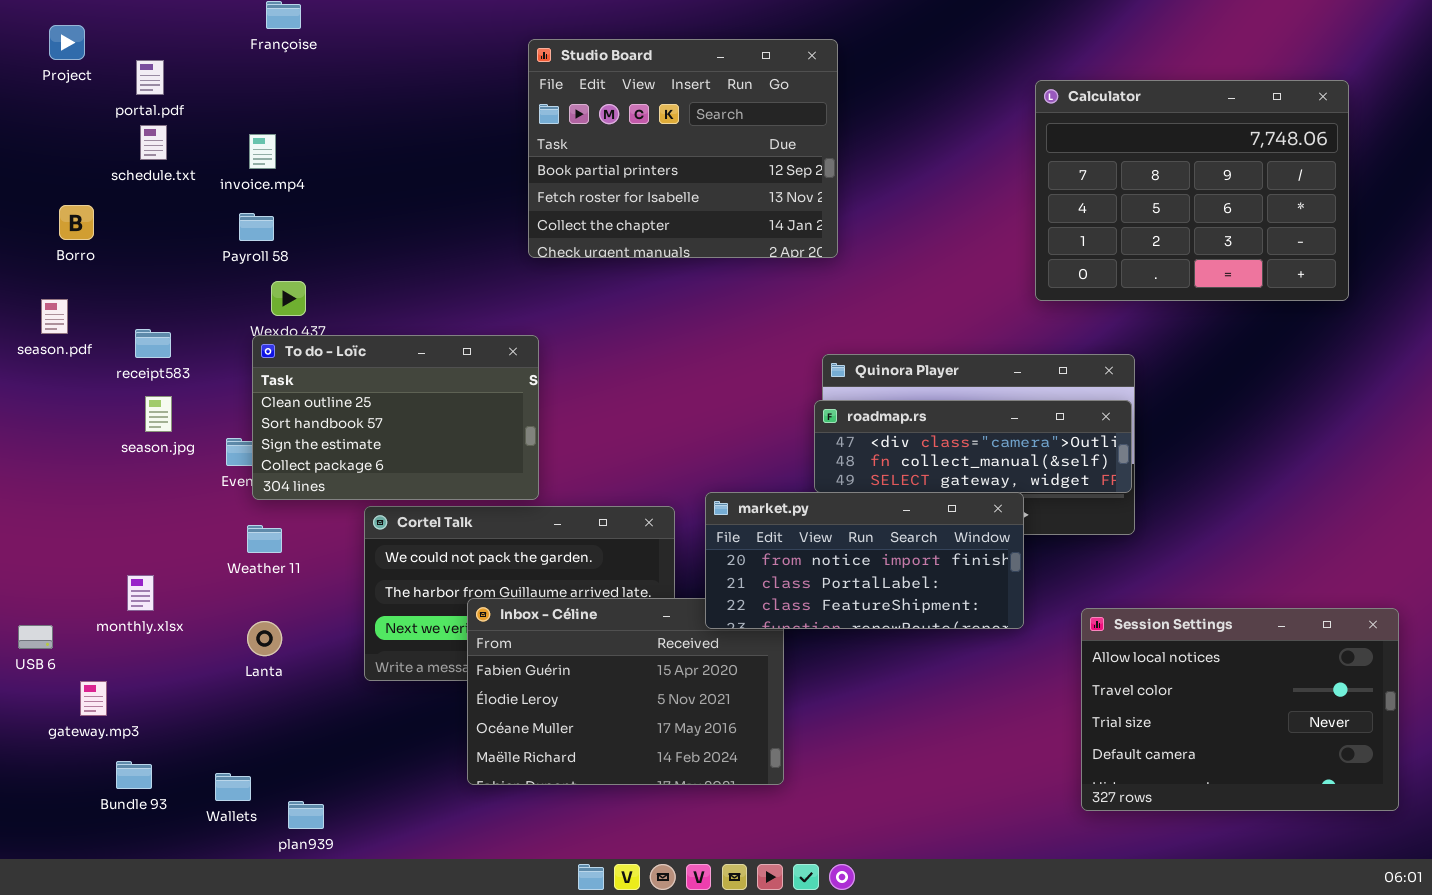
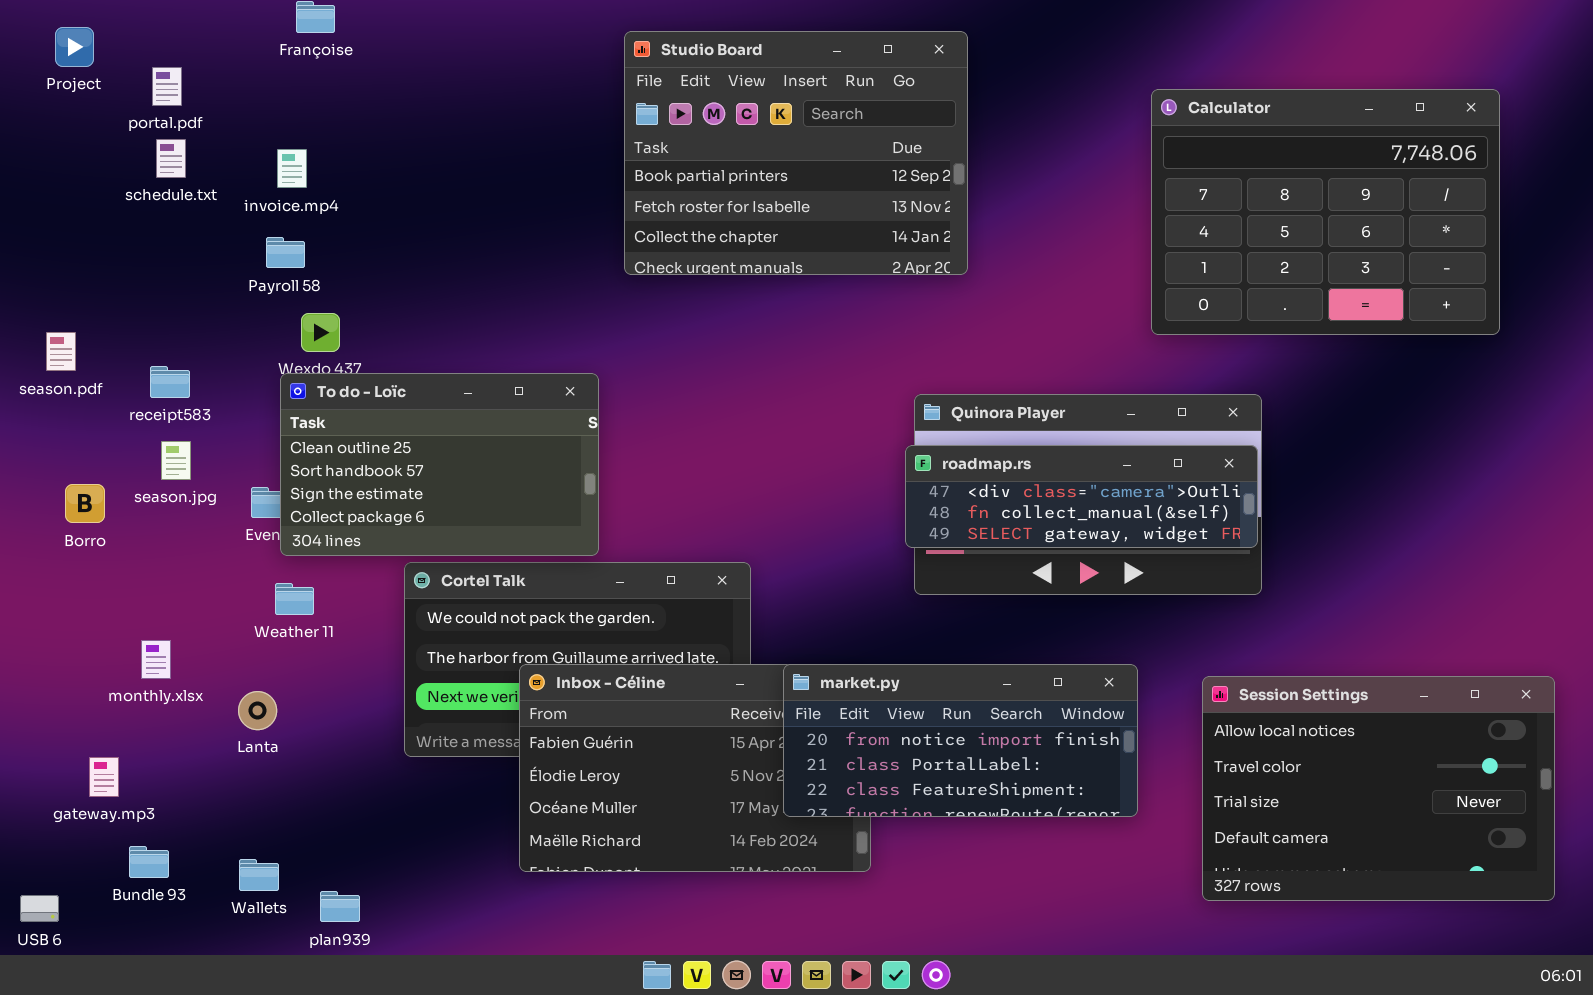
Studio Board: [528,39,838,258] -> [624,31,968,275], moved
Borro: [59,205,94,240] -> [65,484,105,523], moved
market.py: [705,492,1024,629] -> [783,664,1138,817], moved
Lanta: [247,621,282,656] -> [238,691,277,730], moved
USB 6: [18,625,53,649] -> [20,895,59,922], moved

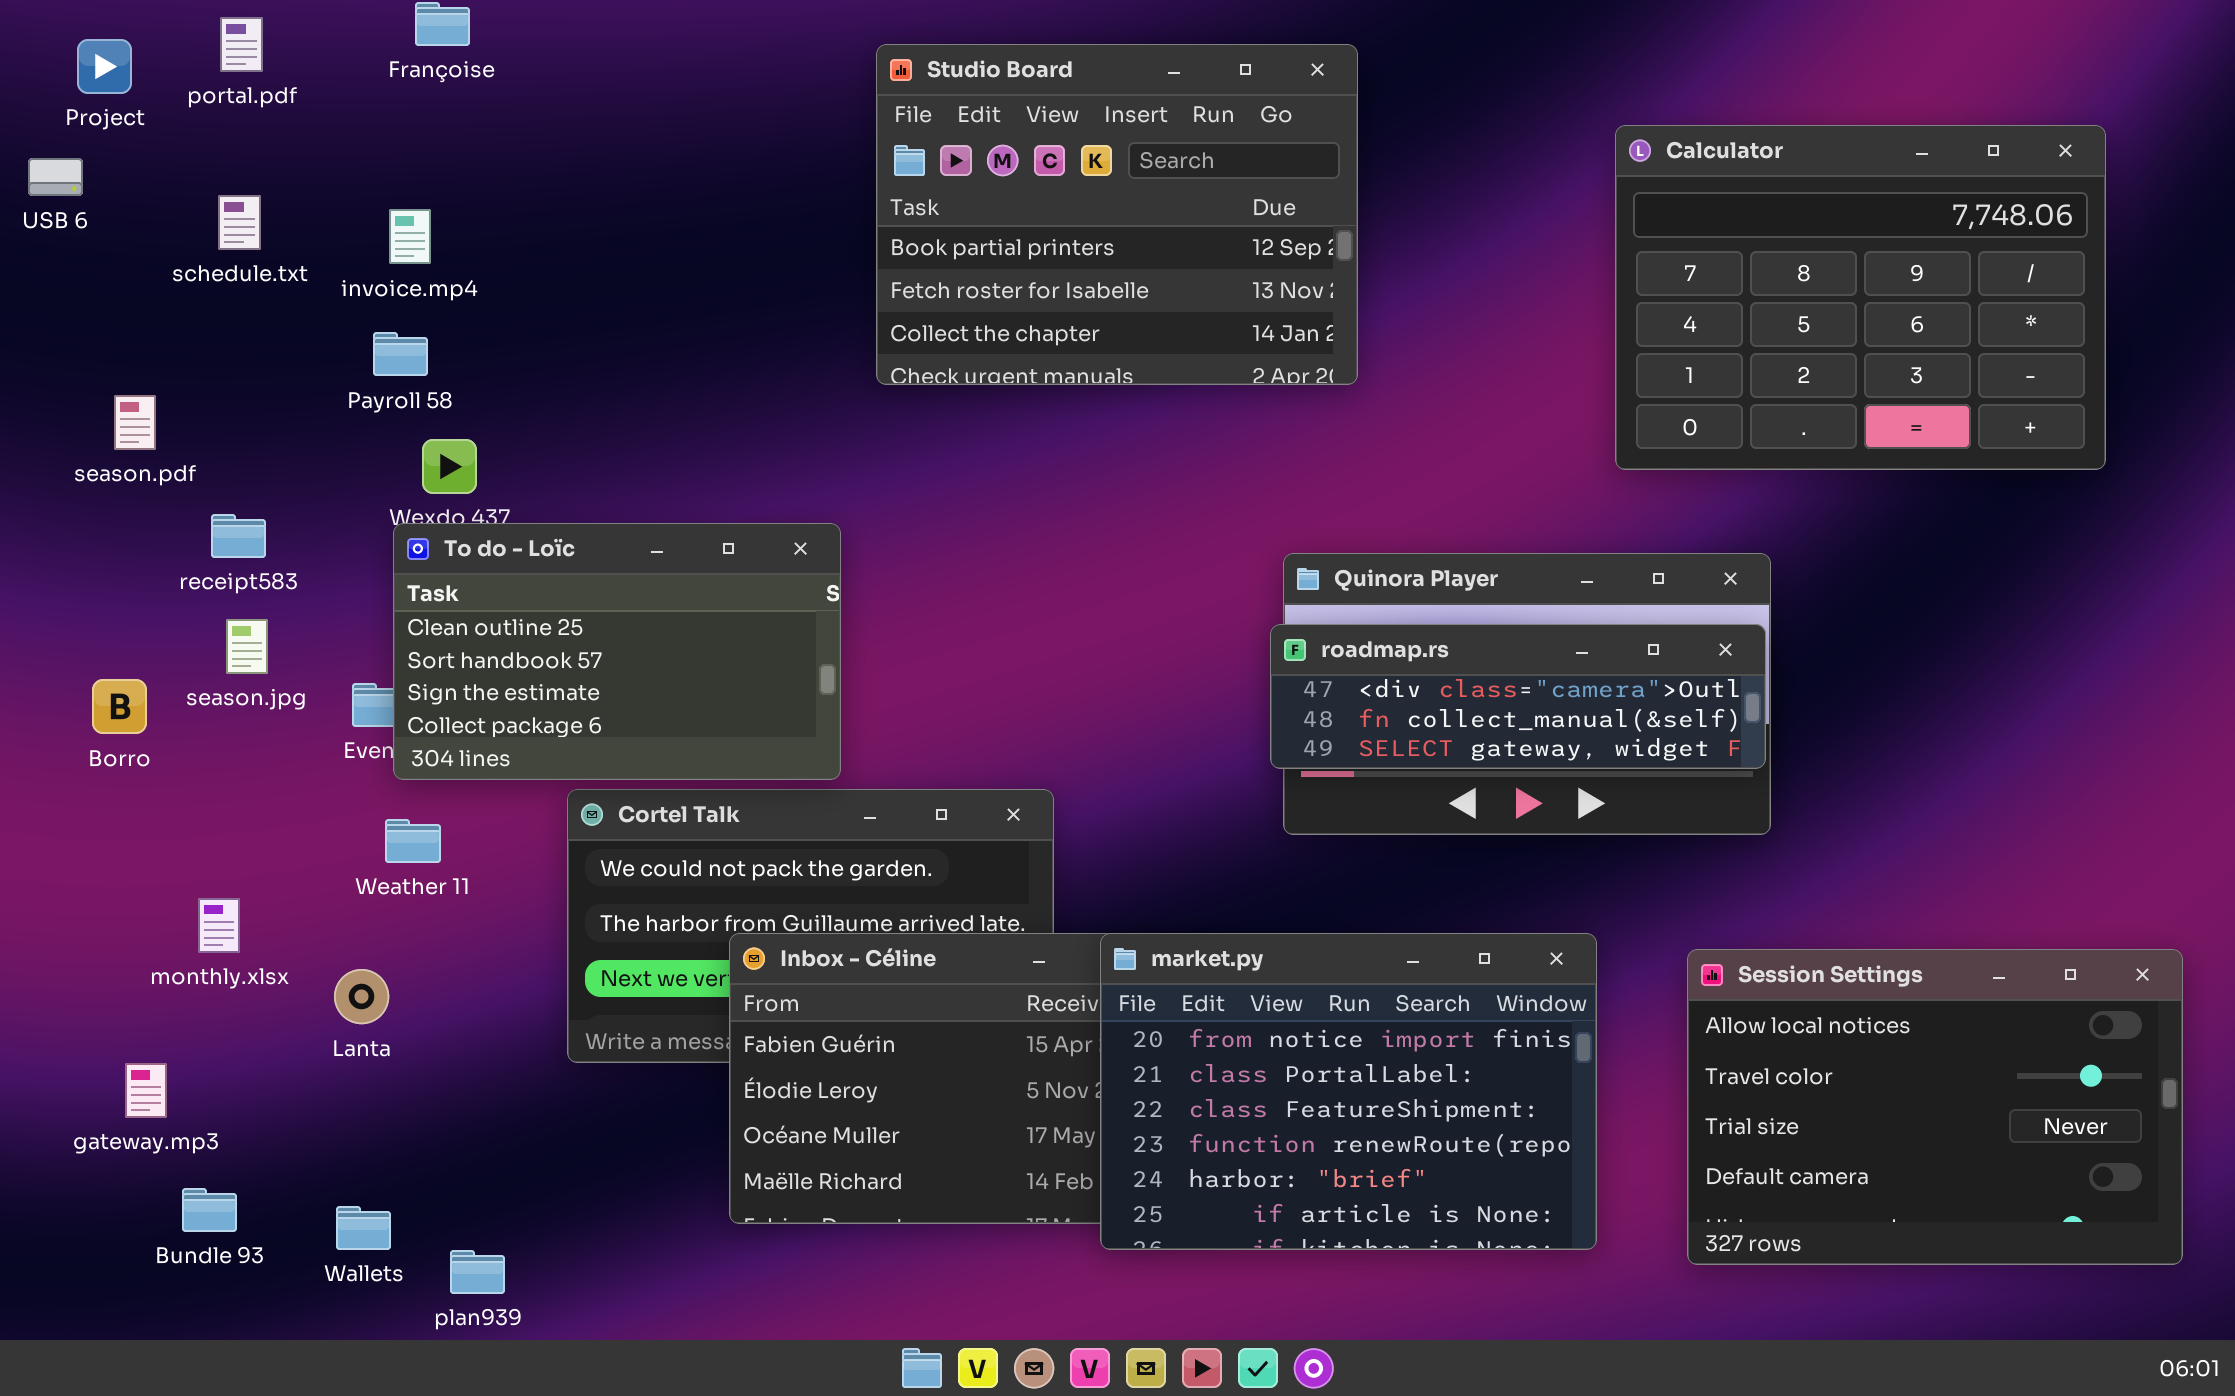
portal.pdf: [152,67,182,106] -> [220,17,263,72], moved
season.pdf: [46,332,76,371] -> [114,395,156,450], moved
market.py: [783,664,1138,817] -> [1100,933,1597,1250], resized
USB 6: [20,895,59,922] -> [28,158,83,196], moved

